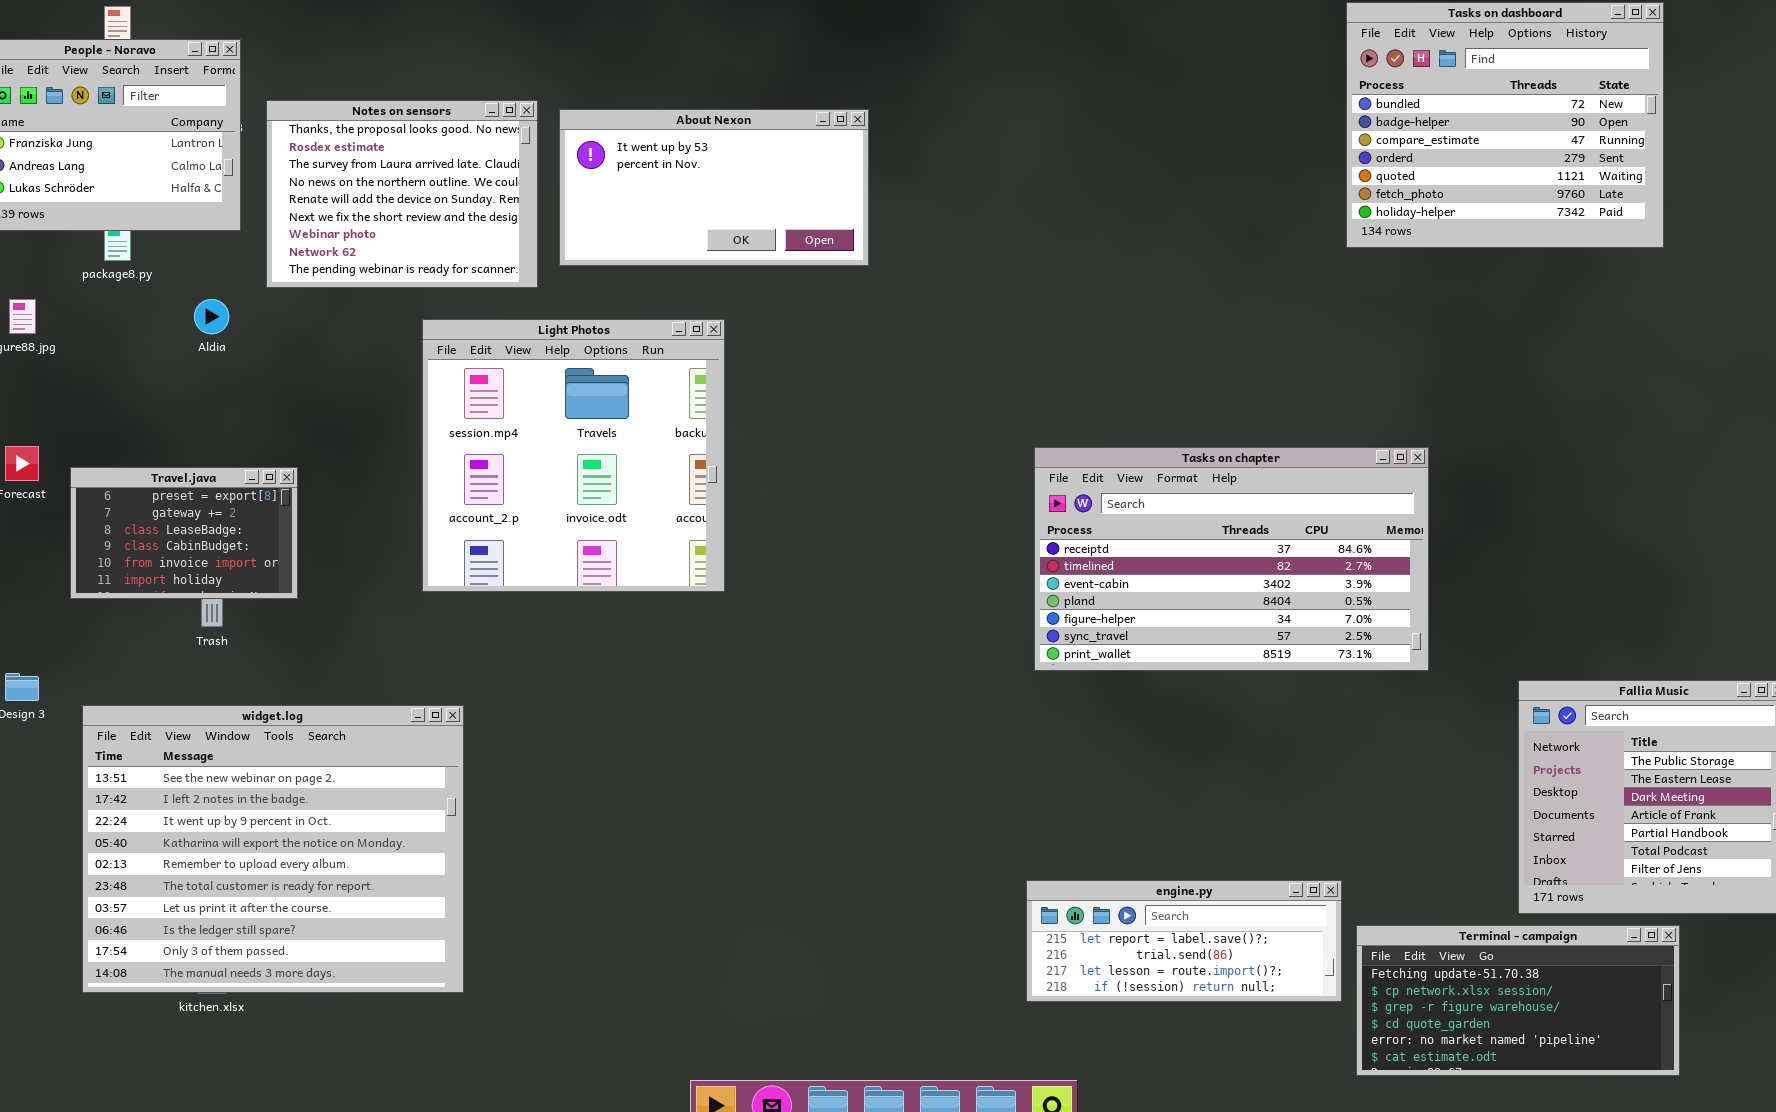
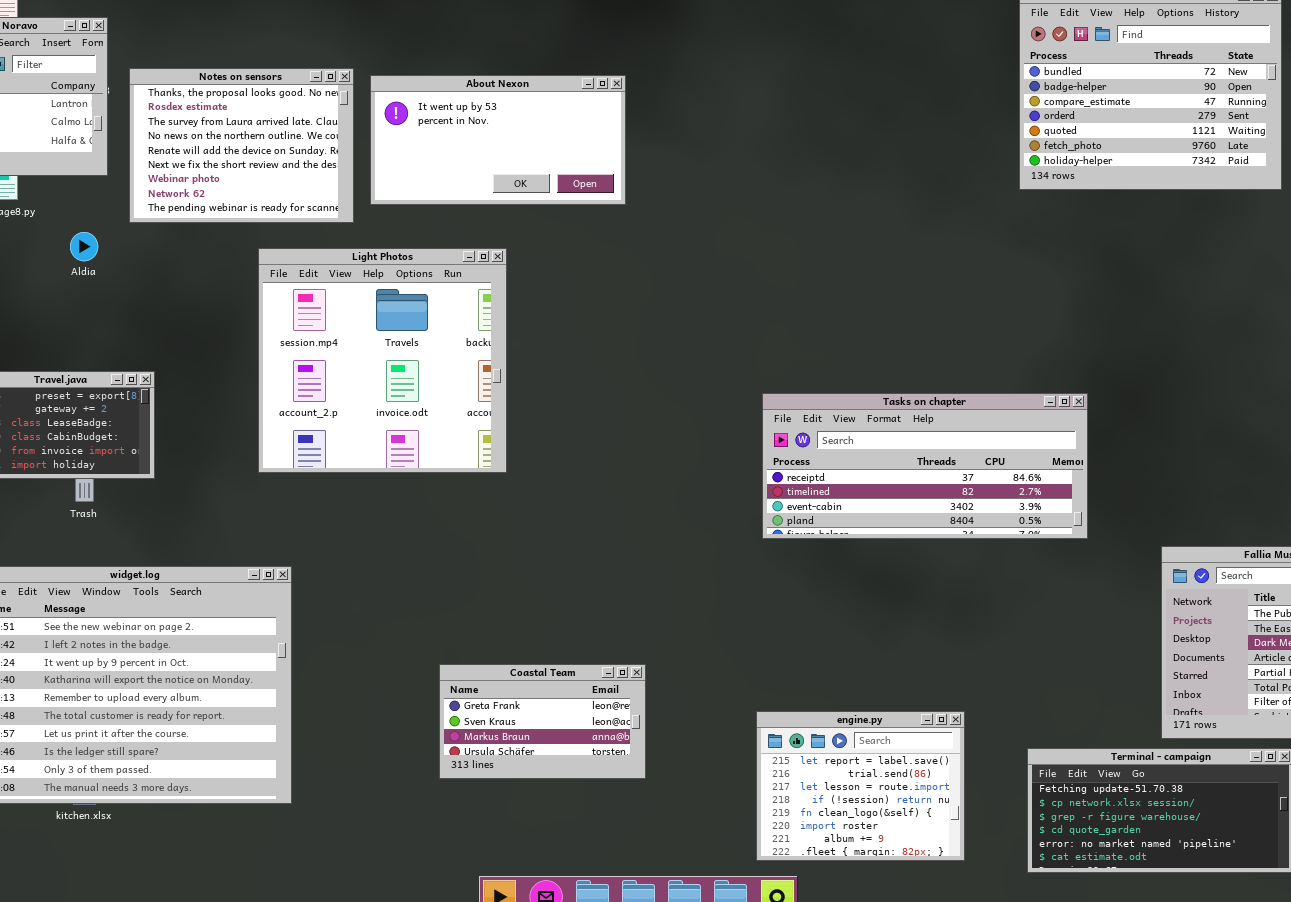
Tasks on chapter: [1034,447,1429,671] -> [762,393,1088,539], resized
Coastal Team: none -> [439,664,646,779], opened
engine.py: [1026,880,1342,1002] -> [756,711,965,861], resized

